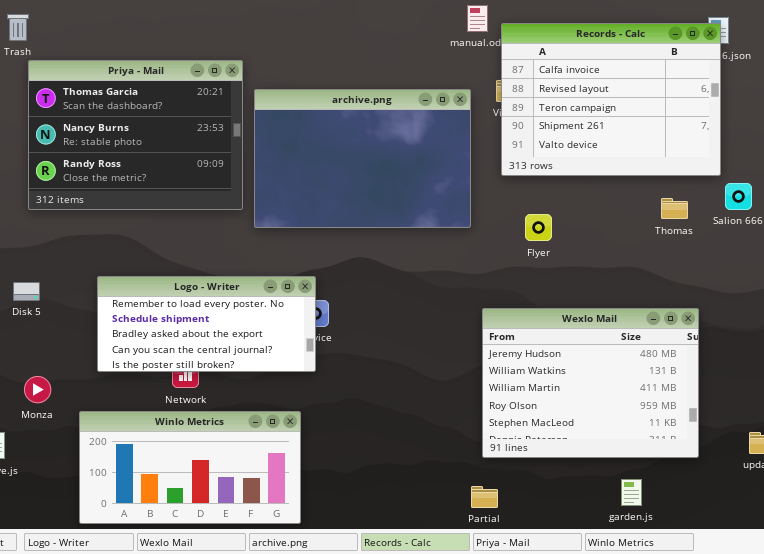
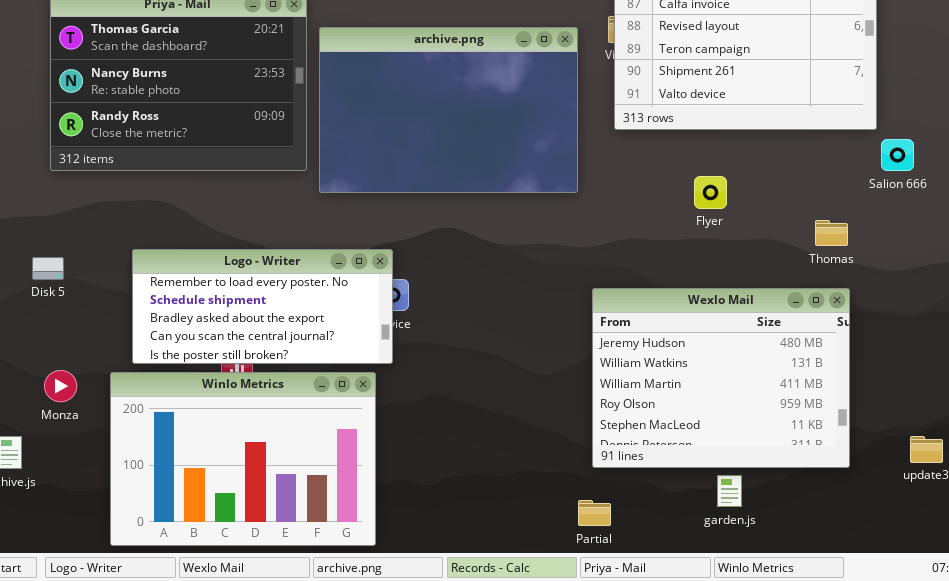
Thomas: [661,198,688,219] -> [815,220,848,246], moved
Flyer: [525,214,552,241] -> [694,176,727,209], moved
Winlo Metrics: [79,411,301,524] -> [110,372,376,546], resized
garden.js: [621,479,642,506] -> [717,475,742,507], moved

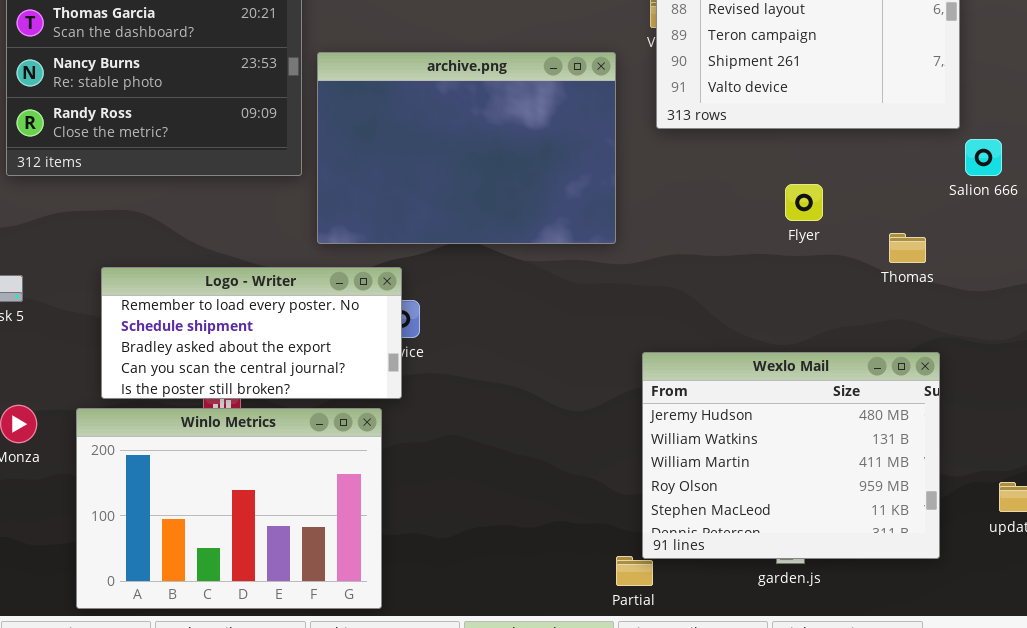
archive.png: [319,27,578,193] -> [317,52,616,244], moved
Flyer: [694,176,727,209] -> [785,184,823,221], moved
Wexlo Mail: [592,288,850,468] -> [642,352,940,559], moved

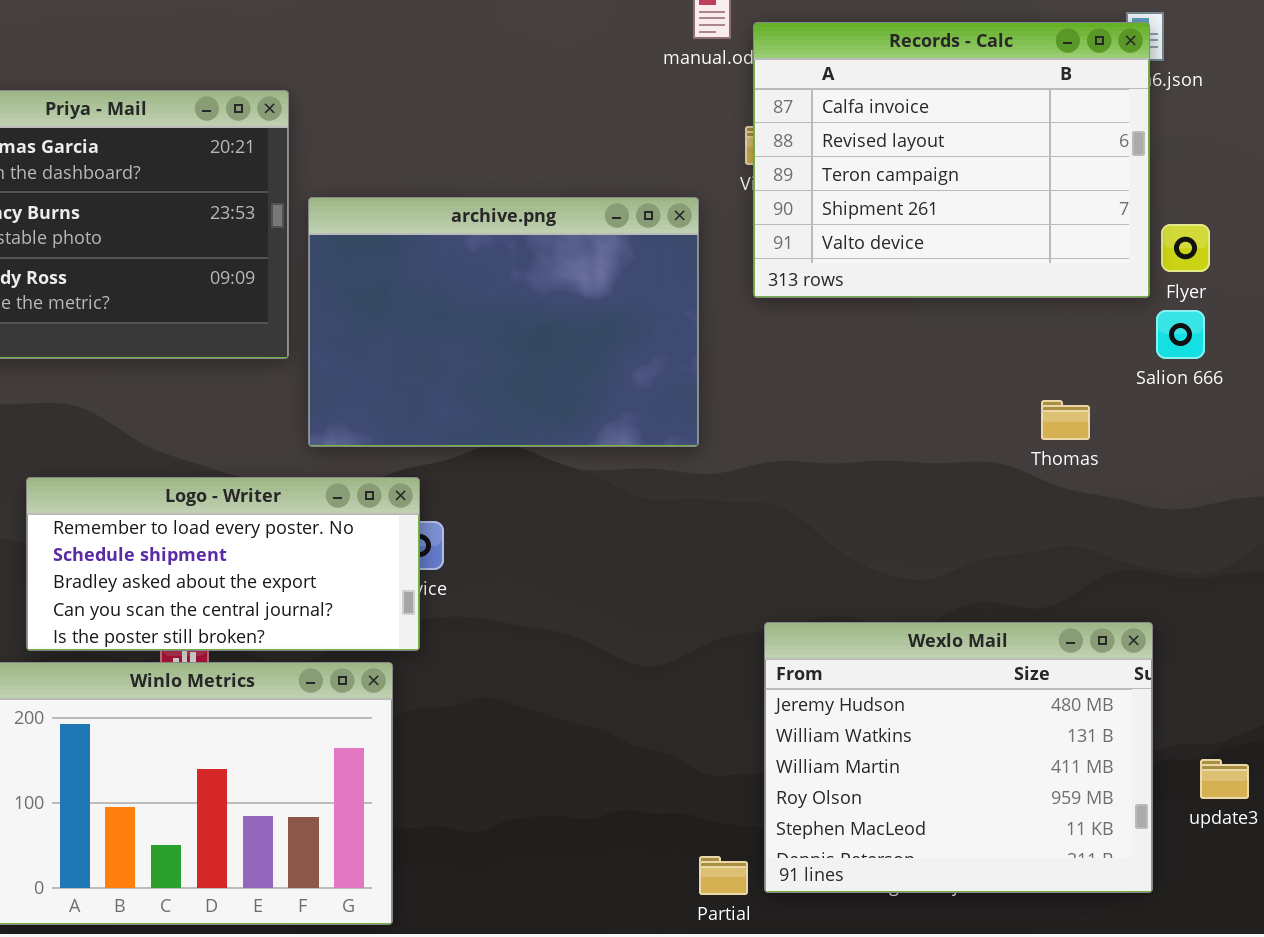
Flyer: [785,184,823,221] -> [1161,224,1210,272], moved
Thomas: [889,233,926,263] -> [1041,400,1090,440], moved
Wexlo Mail: [642,352,940,559] -> [764,622,1153,893], moved

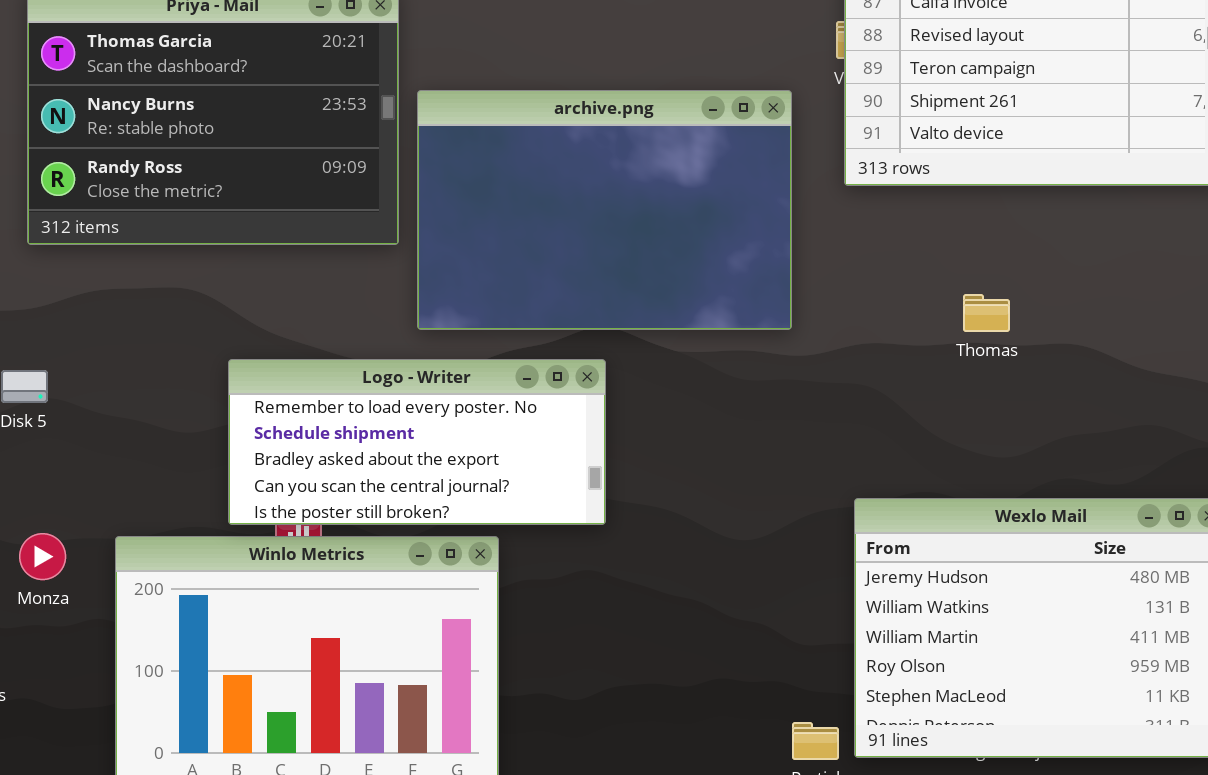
Thomas: [1041,400,1090,440] -> [963,294,1010,332], moved
Logo - Writer: [26,477,420,651] -> [228,359,606,525], moved

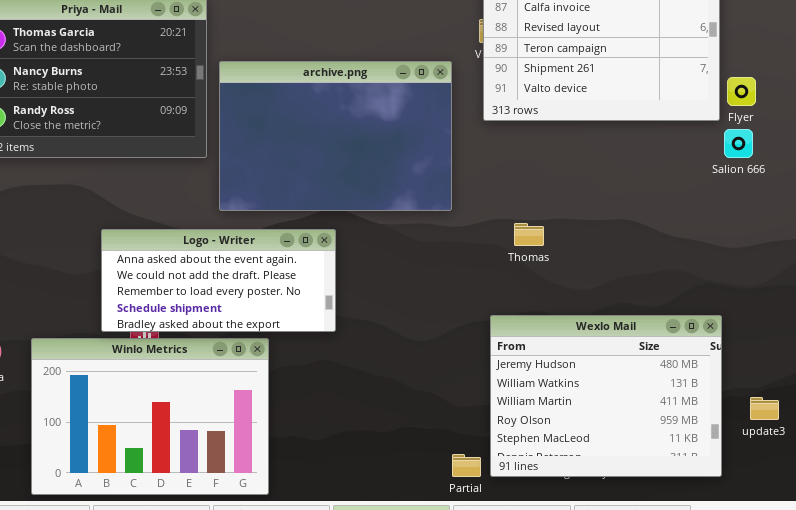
Thomas: [963,294,1010,332] -> [514,223,544,246], moved
Logo - Writer: [228,359,606,525] -> [101,229,336,332], scrolled up 2 rows

